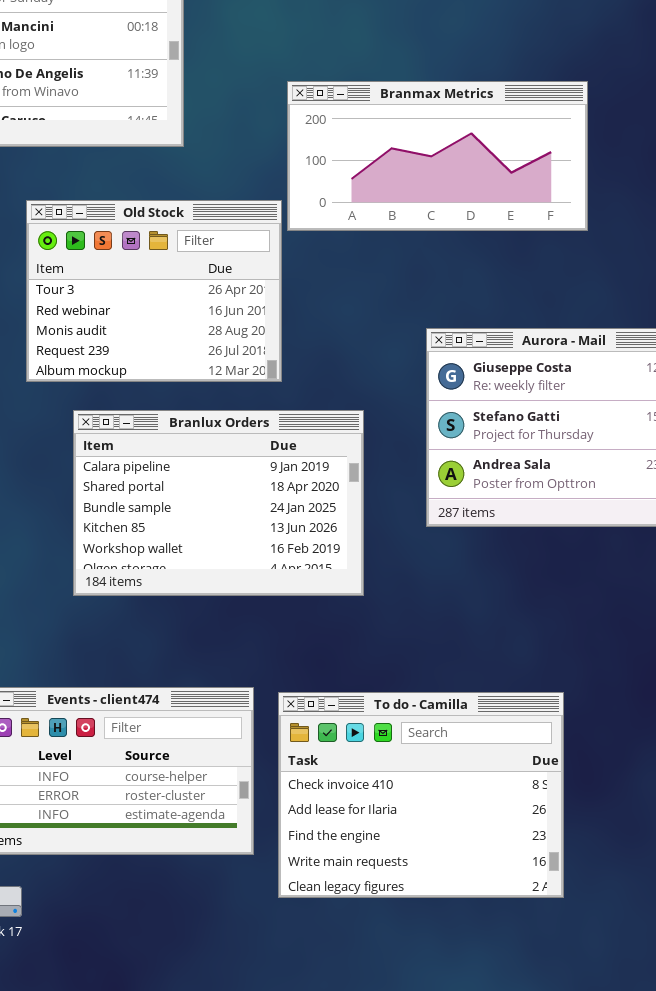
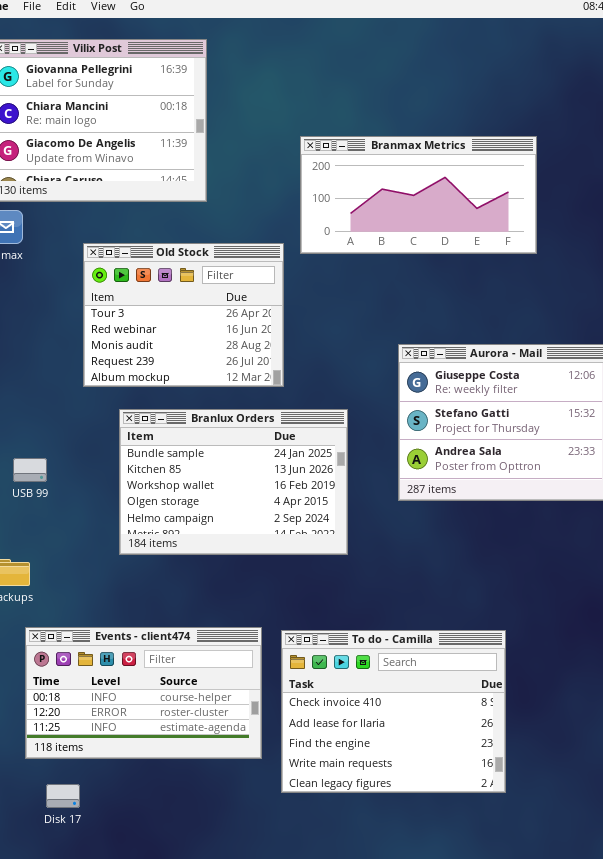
Branmax Metrics: [287,81,588,231] -> [300,136,537,254], moved
Branlux Orders: [73,410,364,596] -> [119,409,348,555], scrolled down 2 rows

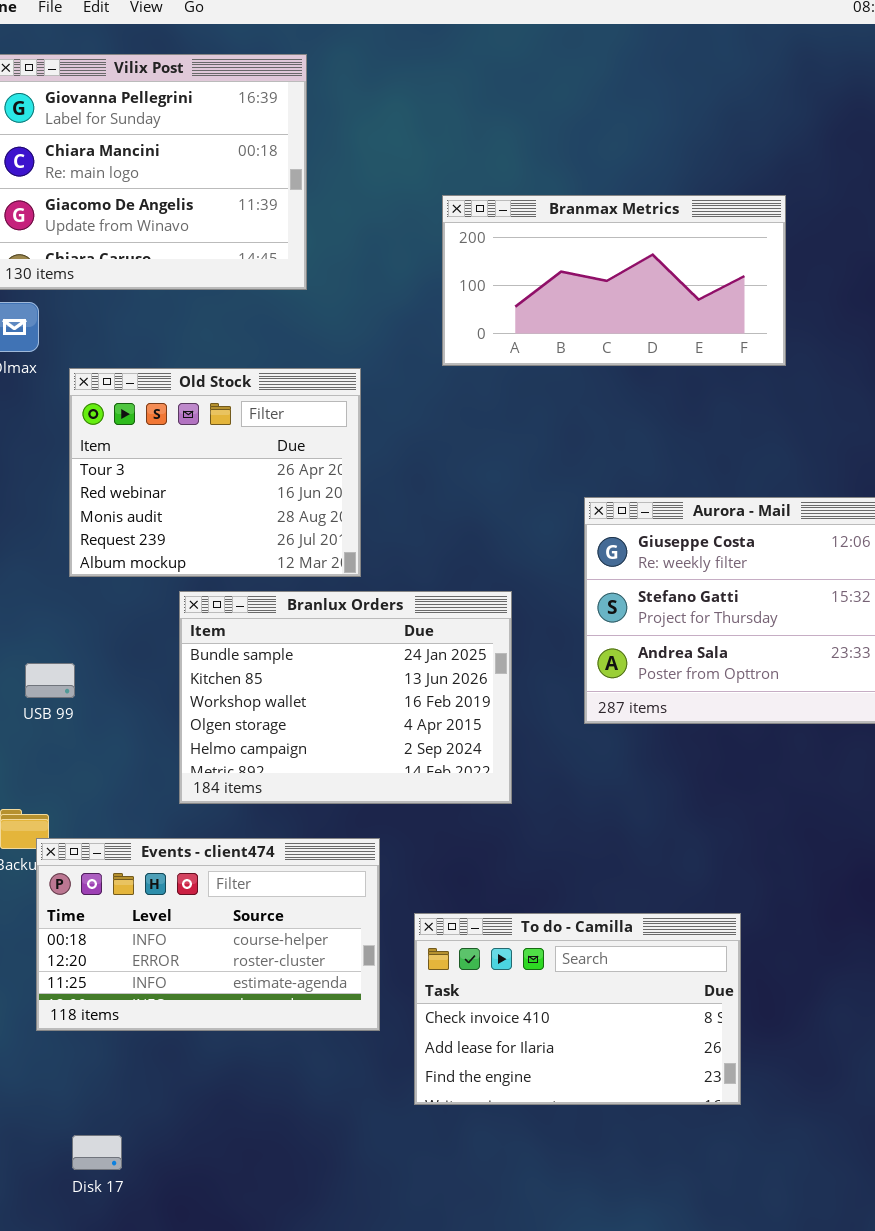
Old Stock: [83,243,284,387] -> [69,368,361,577], moved
Events - client474: [25,627,262,759] -> [36,838,380,1031], moved
To do - Camilla: [281,630,506,793] -> [414,913,741,1105], resized

